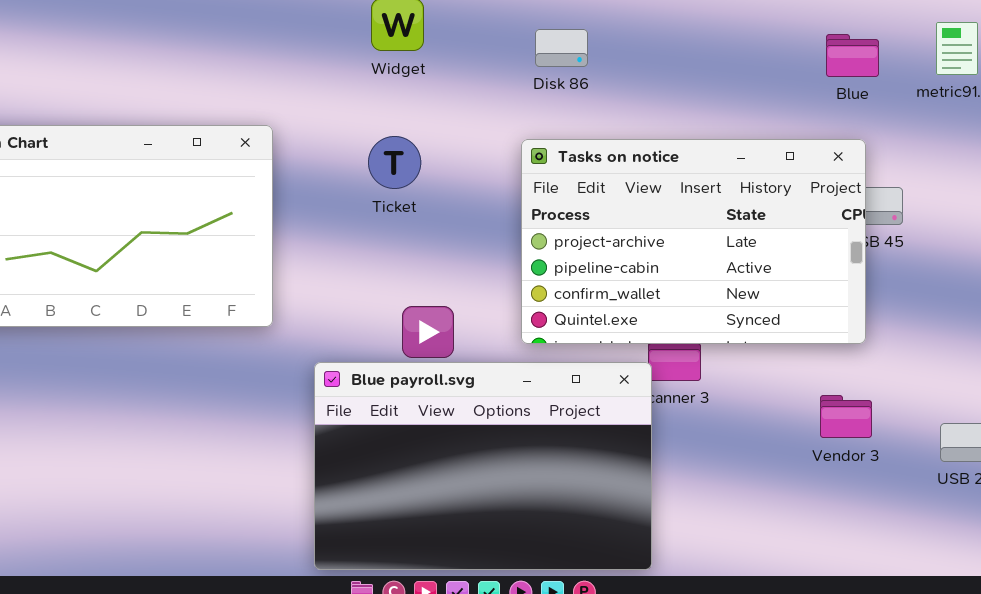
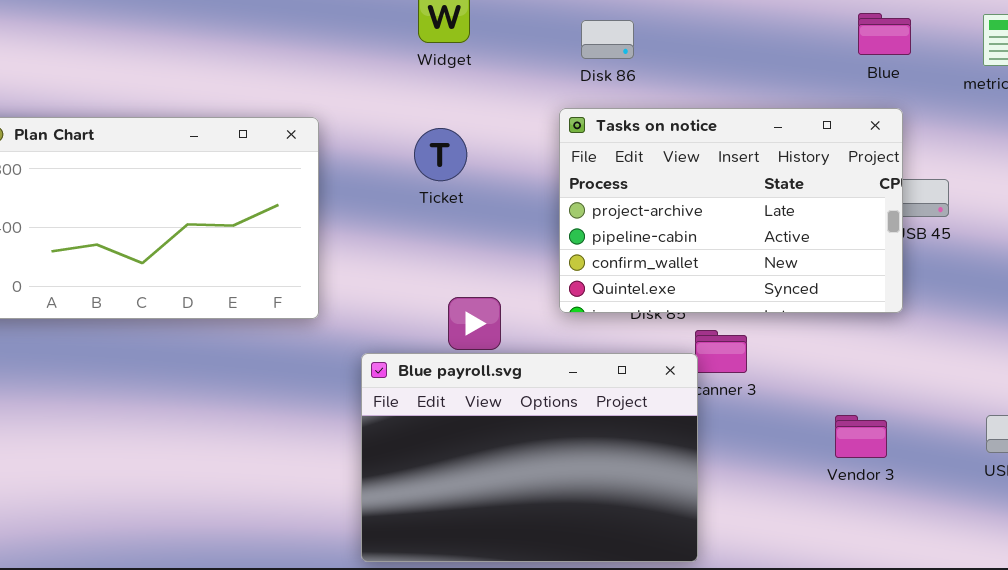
Blue: [826,34,879,77] -> [858,13,911,55], moved
Tasks on notice: [521,139,866,344] -> [559,108,903,313], moved
Vendor 3: [820,395,872,438] -> [835,415,887,458], moved

